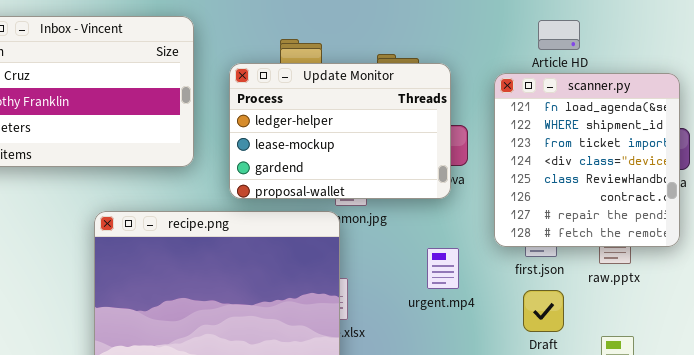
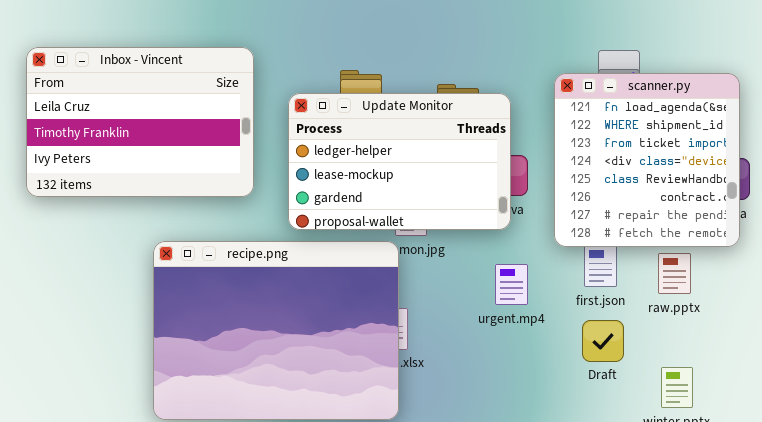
scanner.py: [494,73,680,247] -> [554,73,740,247], moved
urgent.mp4: [427,248,459,289] -> [495,264,528,305], moved

